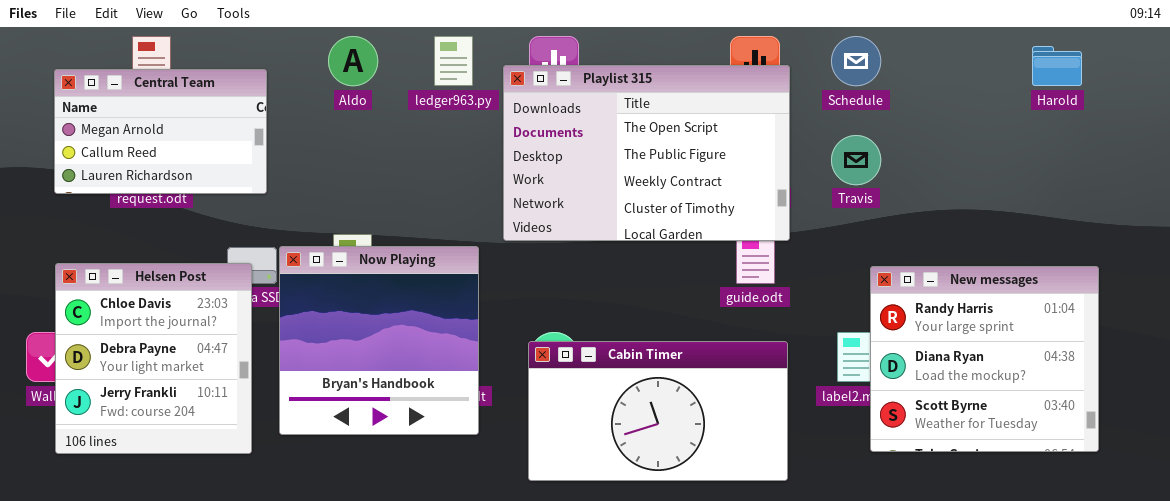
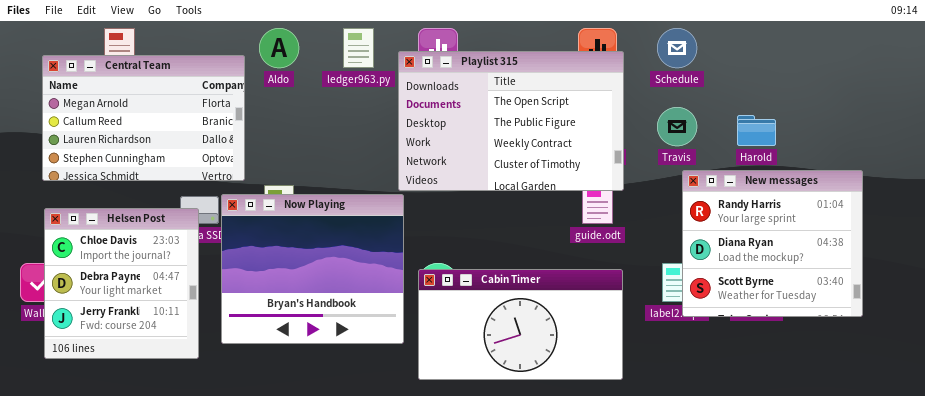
Harold: [1032,46,1082,86] -> [737,115,776,146], moved
Central Team: [54,69,267,194] -> [42,55,245,181], resized
Now Playing: [279,246,479,435] -> [221,194,404,344], resized
New messages: [870,266,1099,452] -> [682,170,863,317], moved

